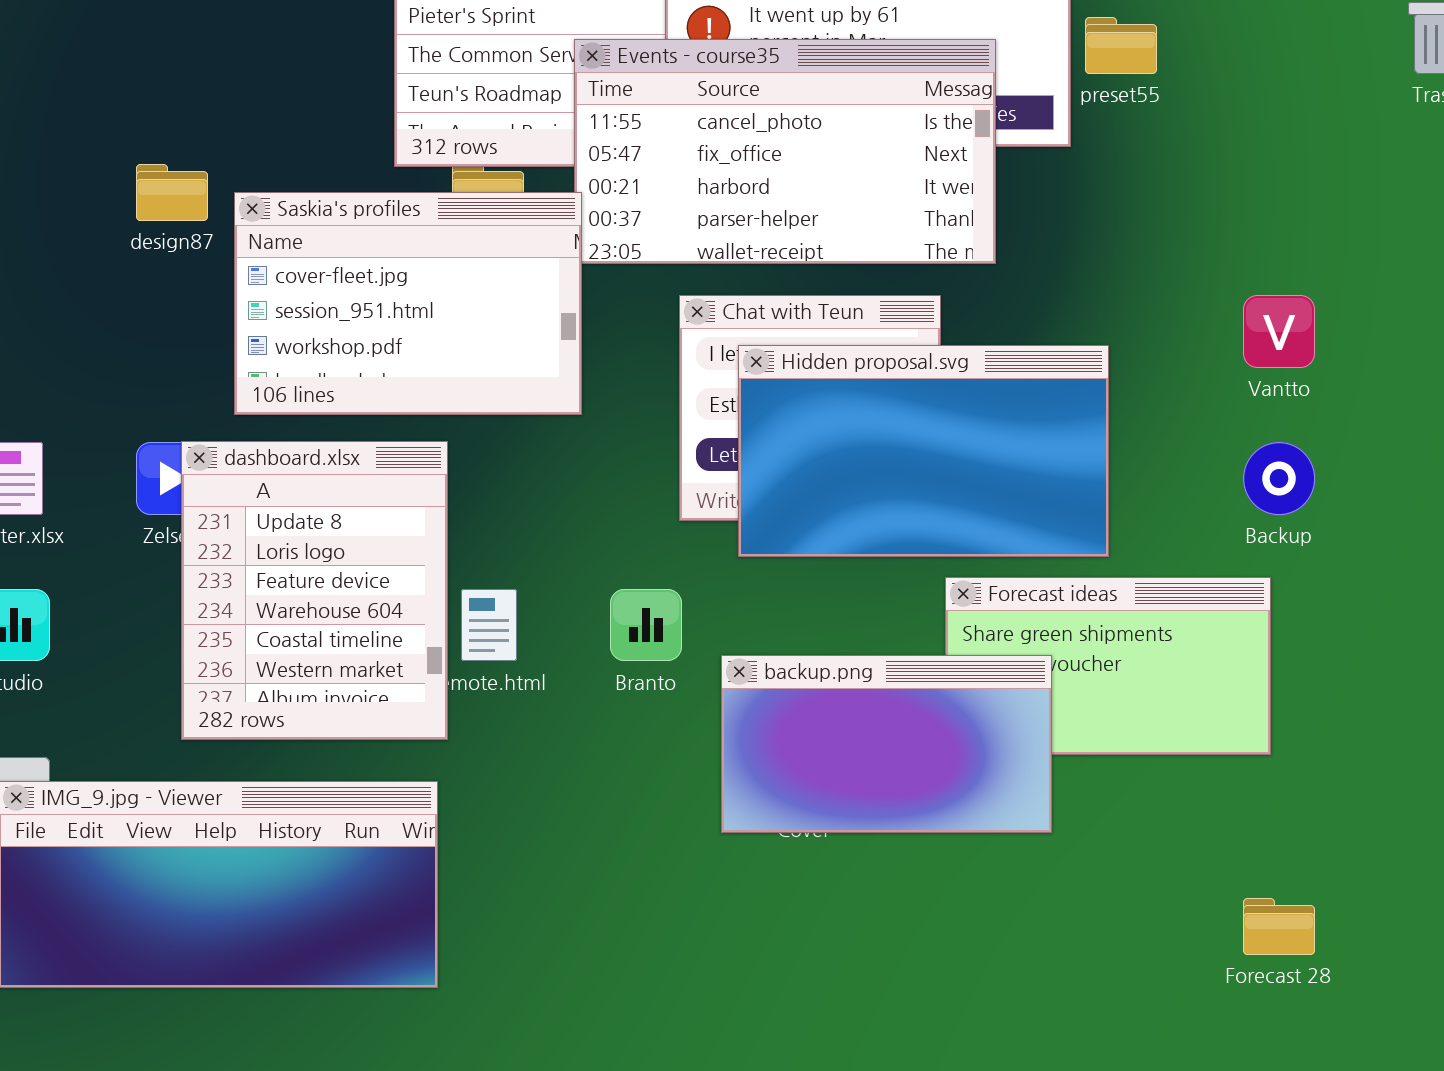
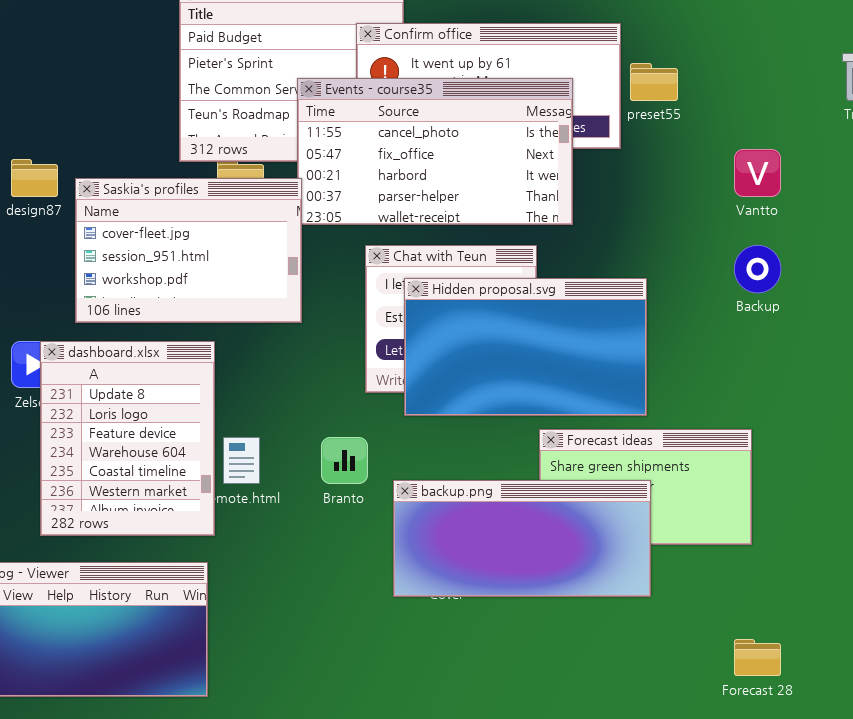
Vantto: [1243,295,1315,368] -> [734,149,781,197], moved
Backup: [1243,442,1315,515] -> [734,245,781,293], moved
backup.png: [721,655,1052,833] -> [393,480,651,597], resized

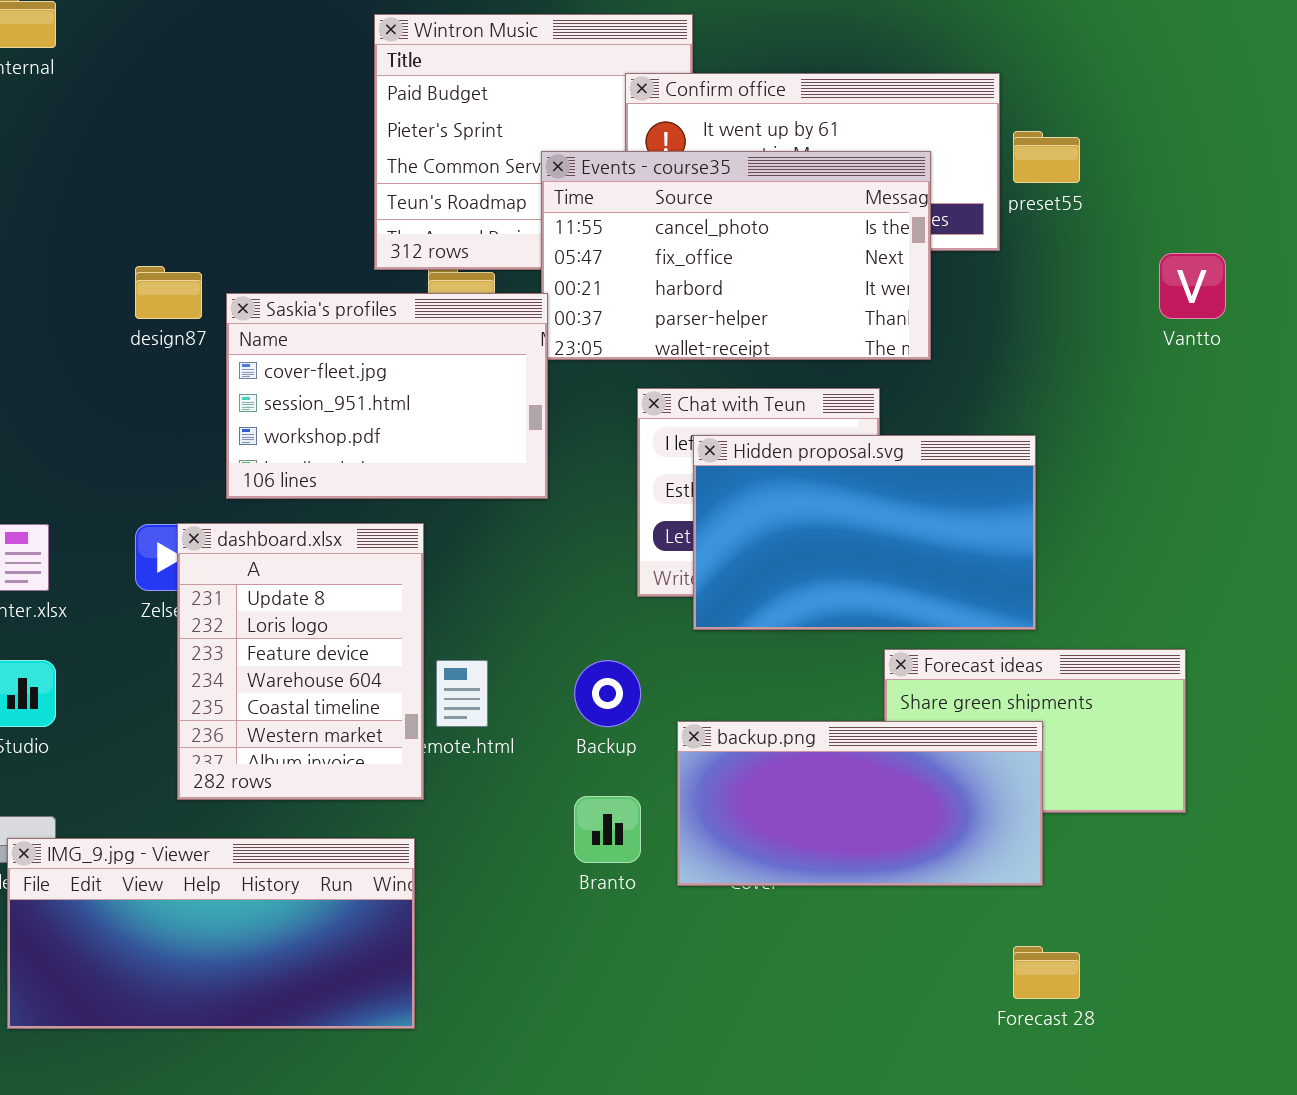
Backup: [734,245,781,293] -> [574,660,641,727], moved
Branto: [321,437,368,484] -> [574,796,641,863], moved
Forecast 28: [734,639,781,676] -> [1013,946,1080,999], moved

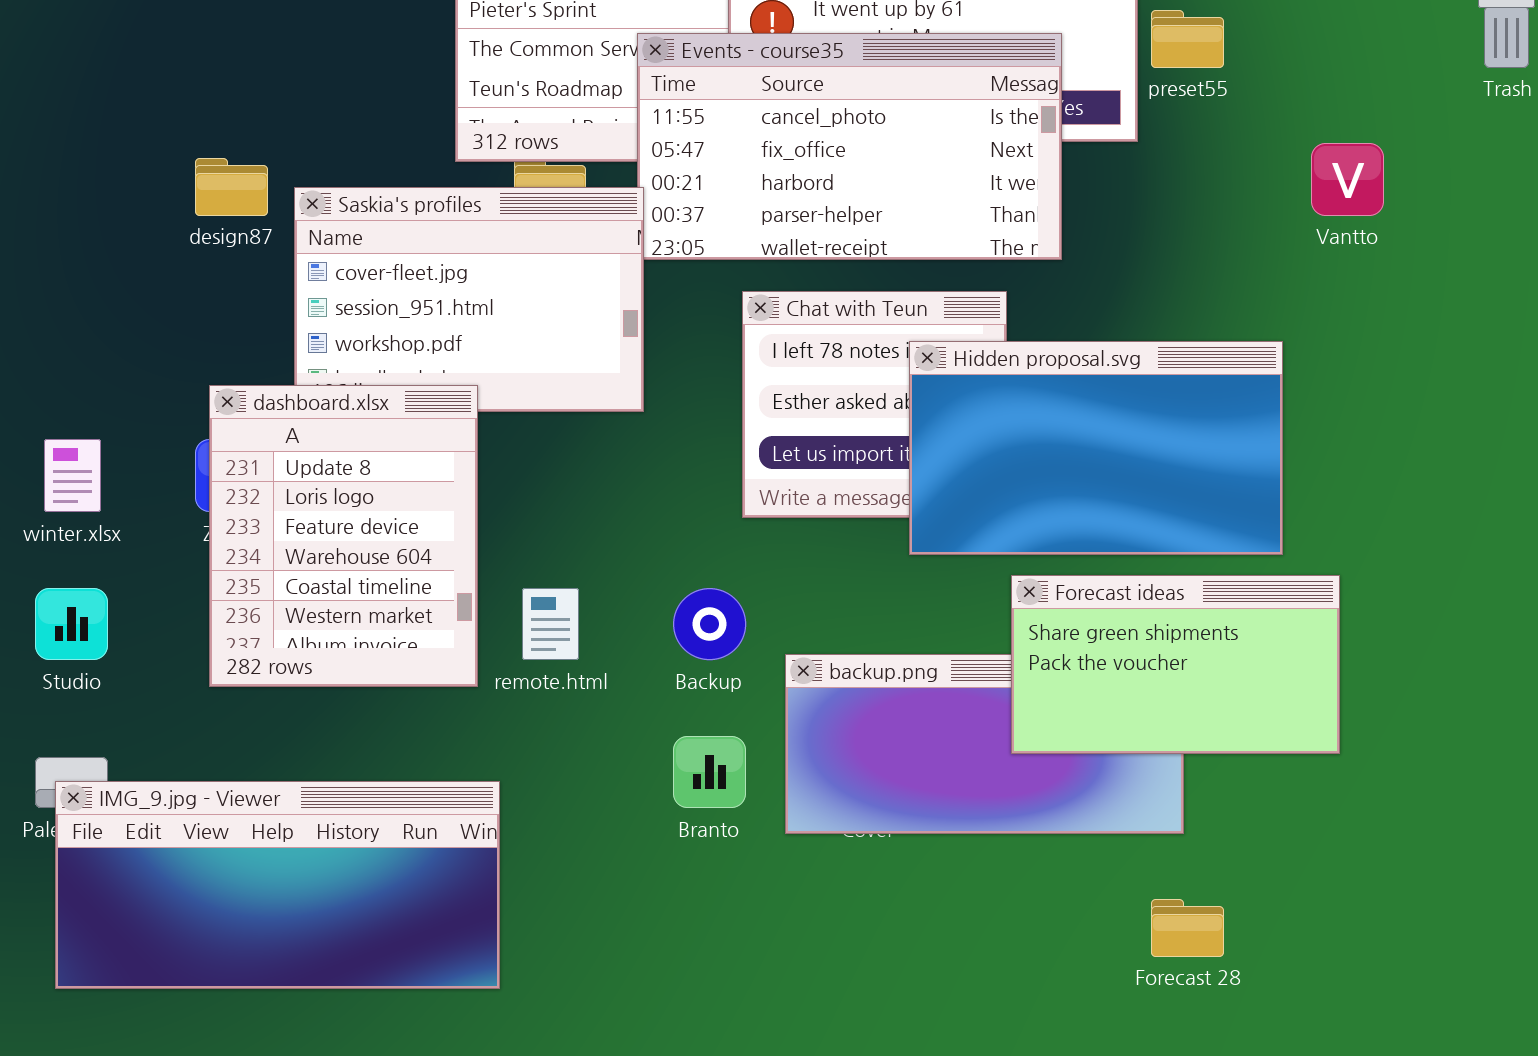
Hidden proposal.svg: [693,435,1036,630] -> [909,341,1283,555], moved
dashboard.xlsx: [177,523,424,800] -> [209,385,478,687], moved
Forecast ideas: [884,649,1186,813] -> [1011,575,1340,754], raised

